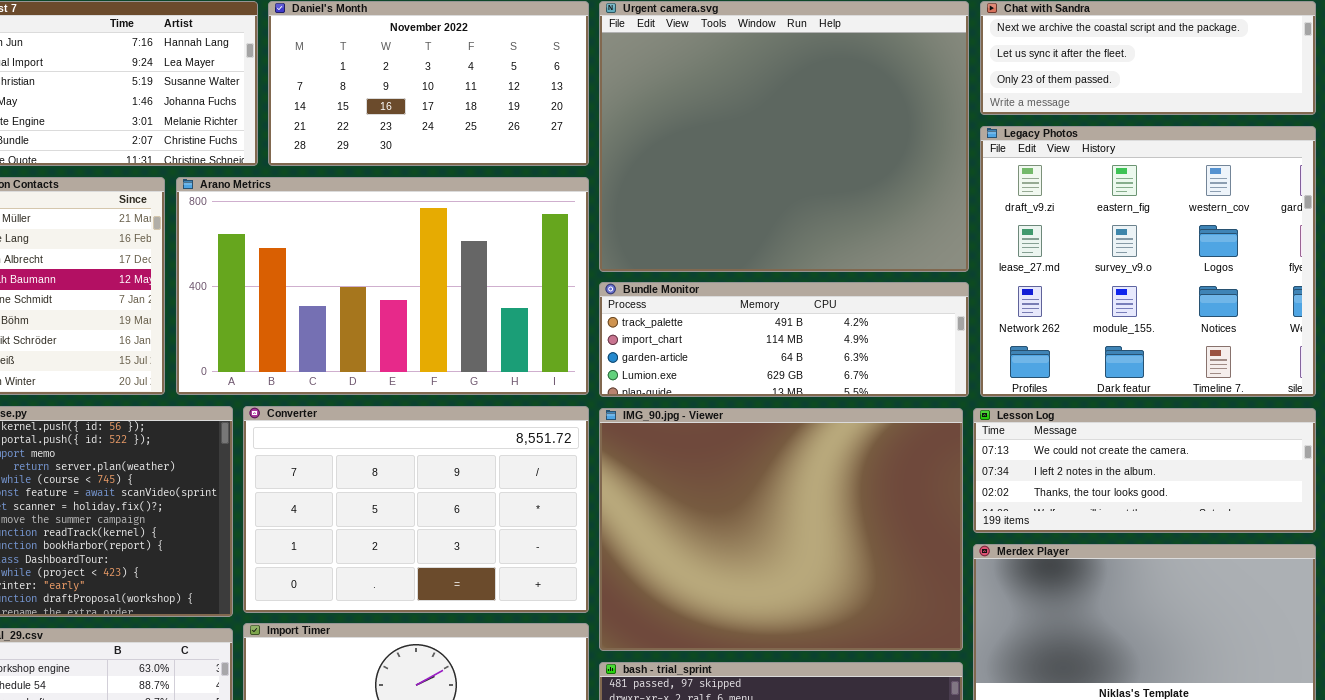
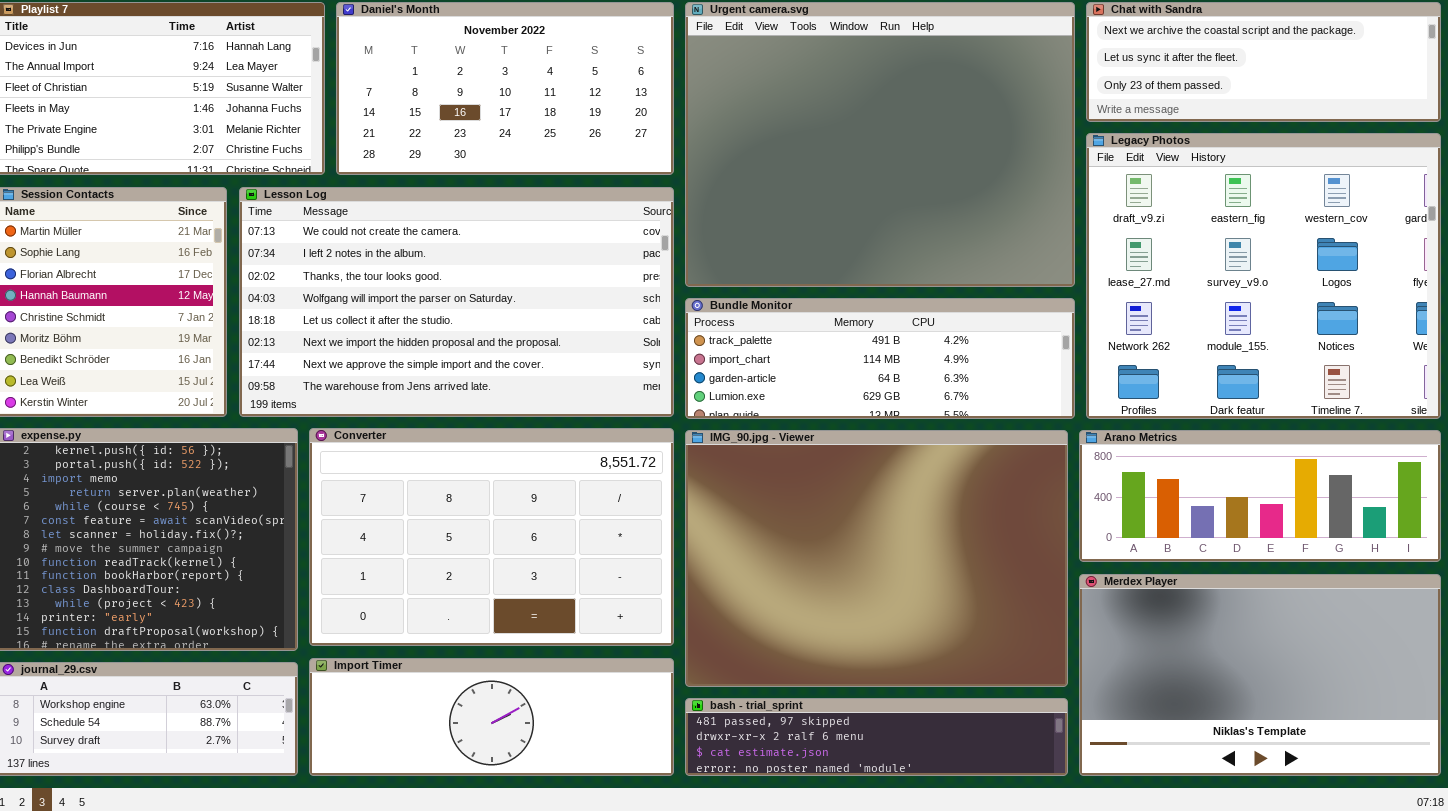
Arano Metrics: [176,177,589,395] -> [1079,430,1441,562], moved, resized
Lesson Log: [973,408,1316,533] -> [239,187,674,417], moved, resized

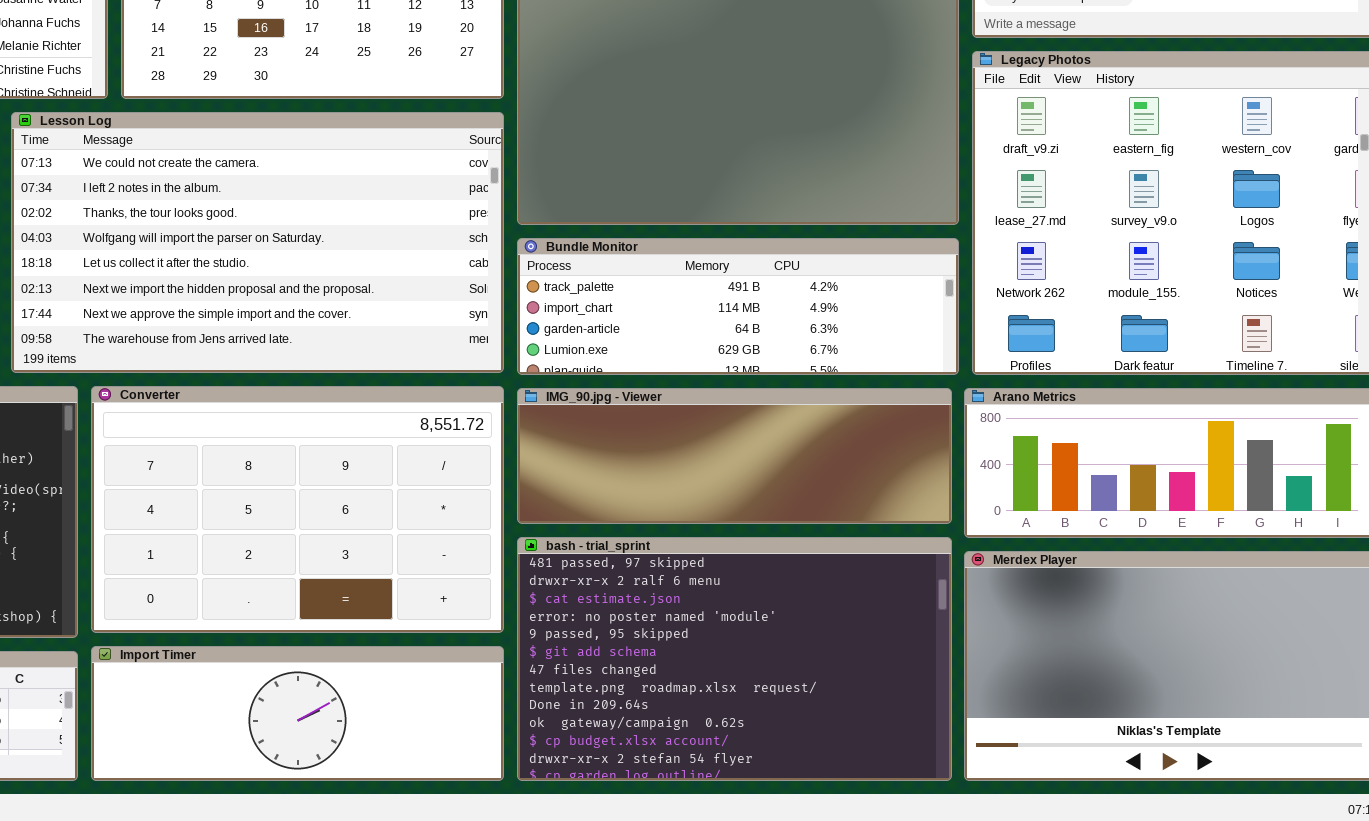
IMG_90.jpg - Viewer: [685,430,1068,687] -> [517,388,952,524], resized
bash - trial_sprint: [685,698,1068,776] -> [517,537,952,781], resized

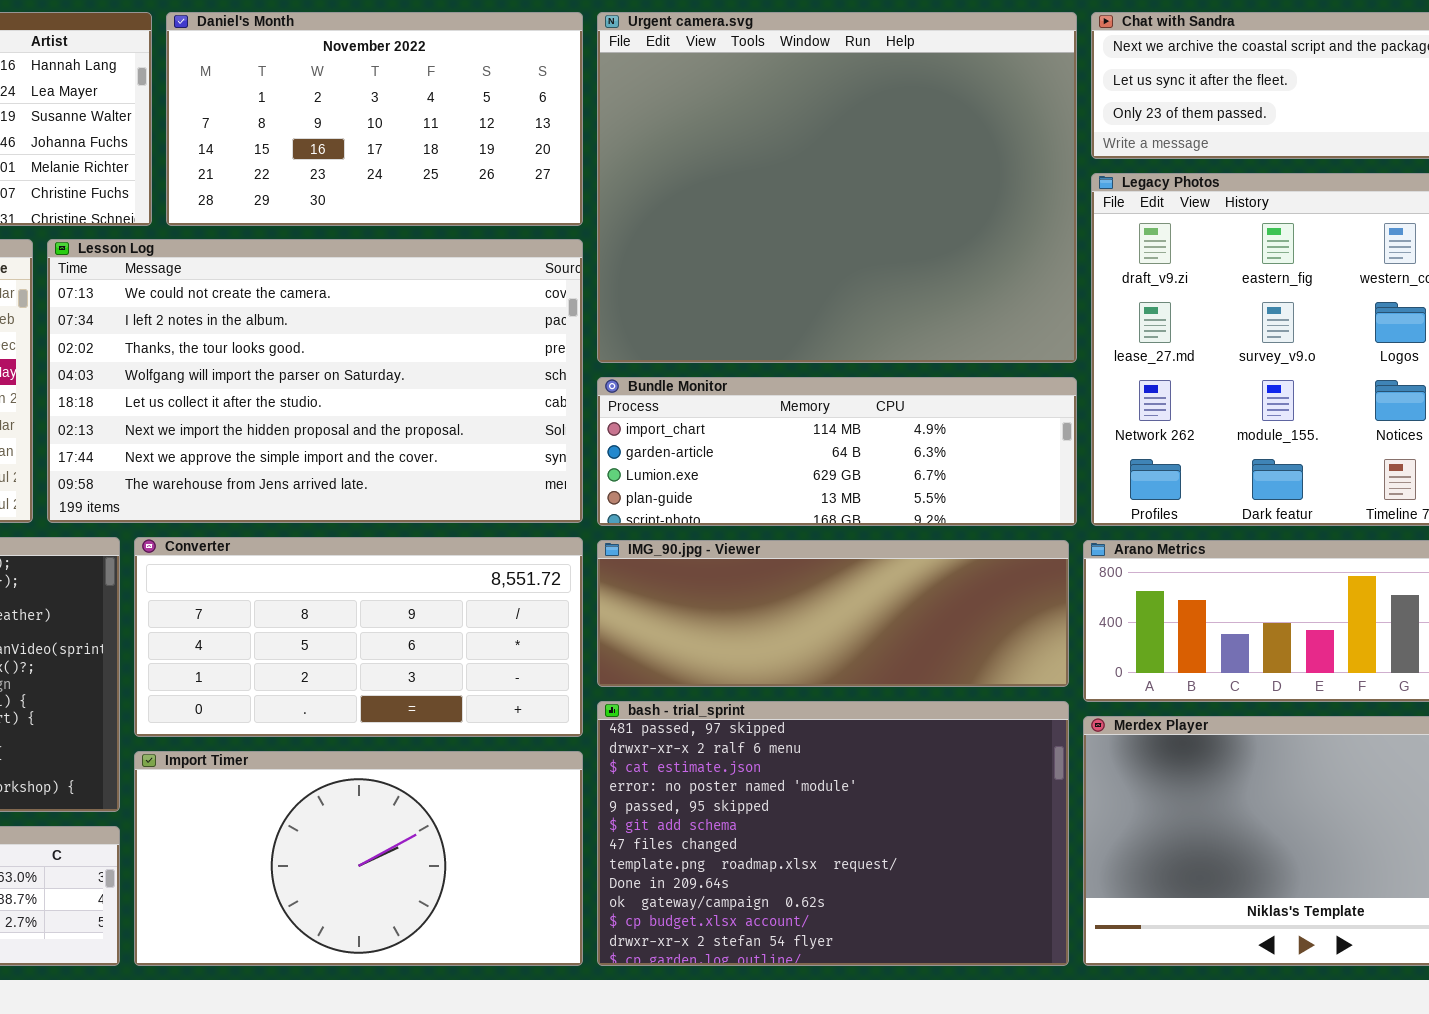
Bundle Monitor: [517,238,959,375] -> [597,377,1077,526], scrolled down 1 row
Converter: [91,386,504,633] -> [134,537,583,737], resized
Import Timer: [91,646,504,781] -> [134,751,583,966], resized

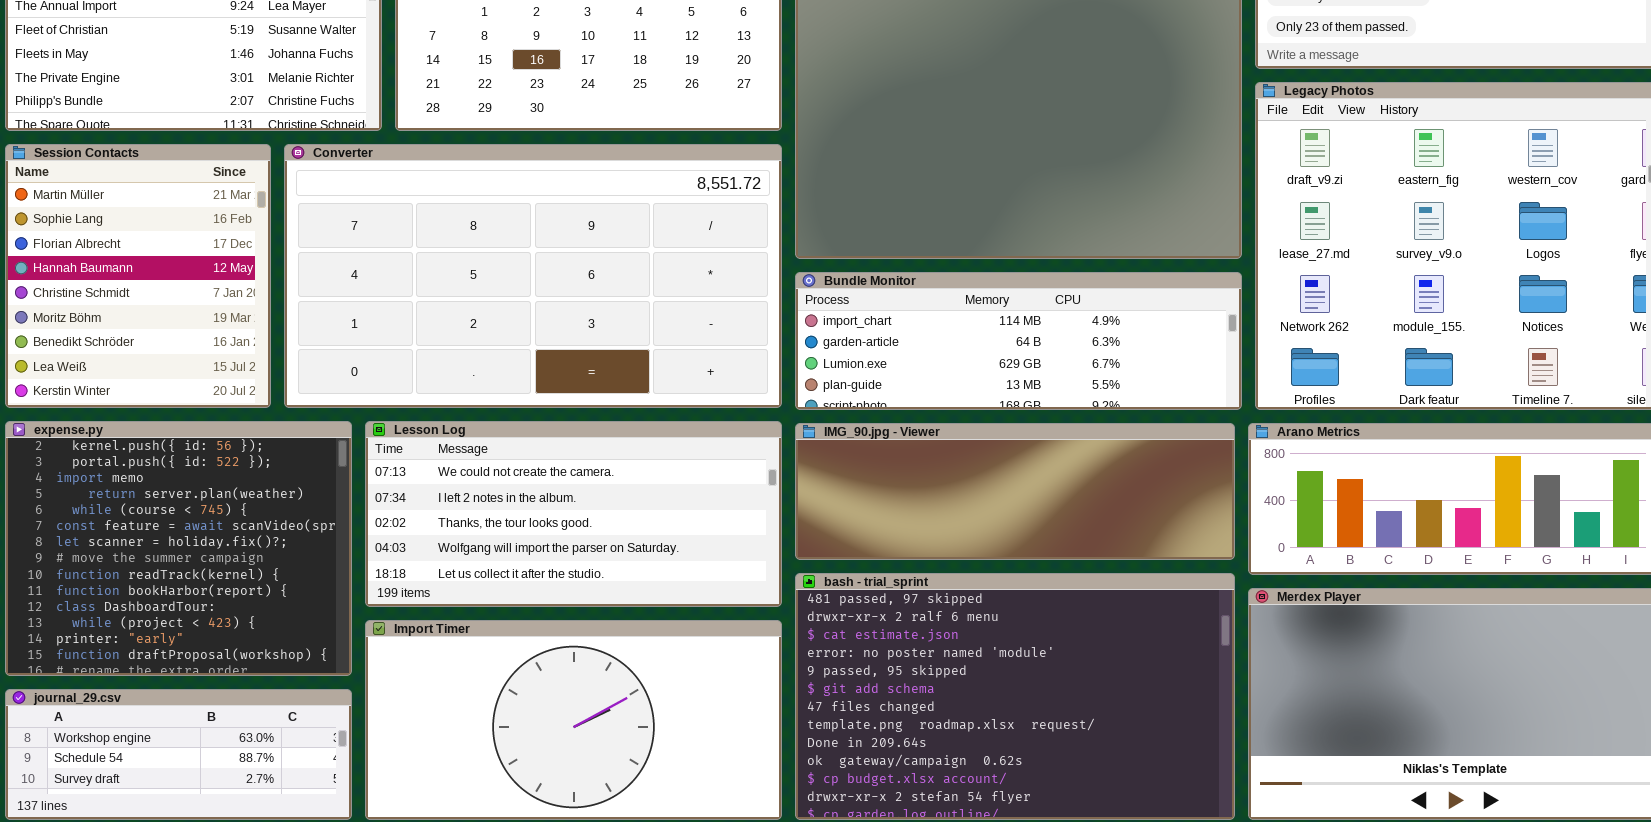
Lesson Log: [47,239,583,523] -> [365,421,782,607], moved, resized
Converter: [134,537,583,737] -> [284,144,782,408], moved, resized

